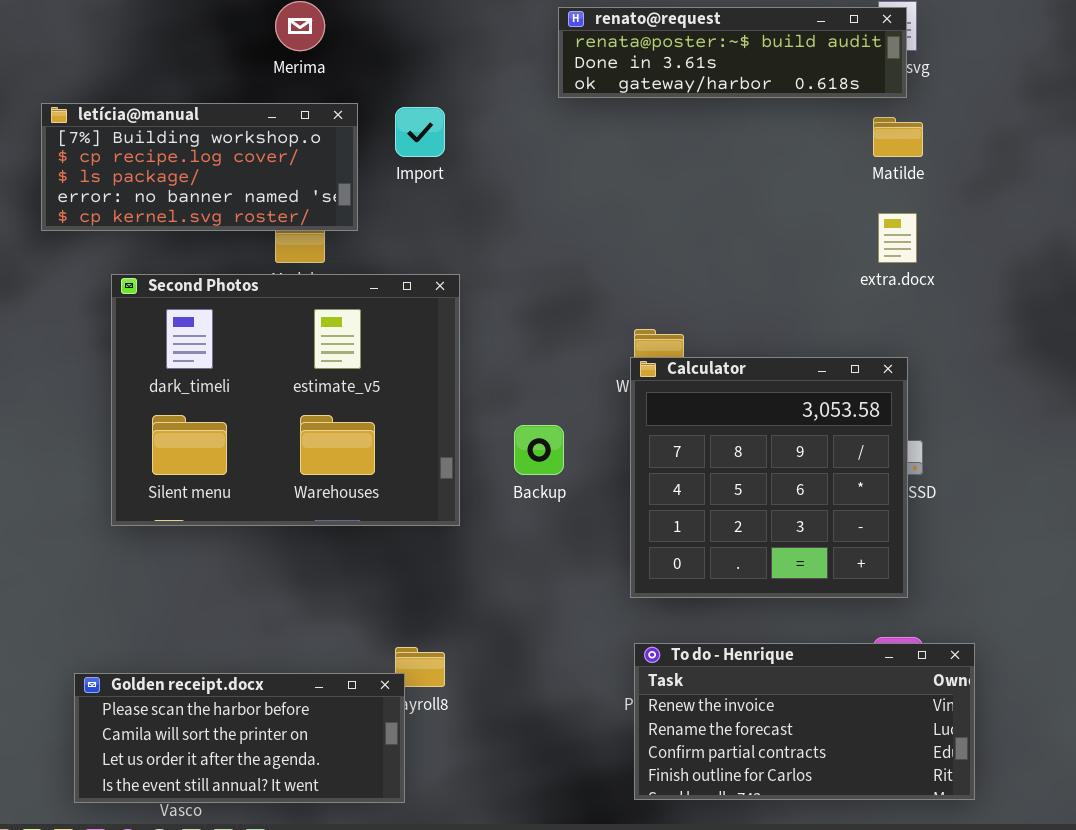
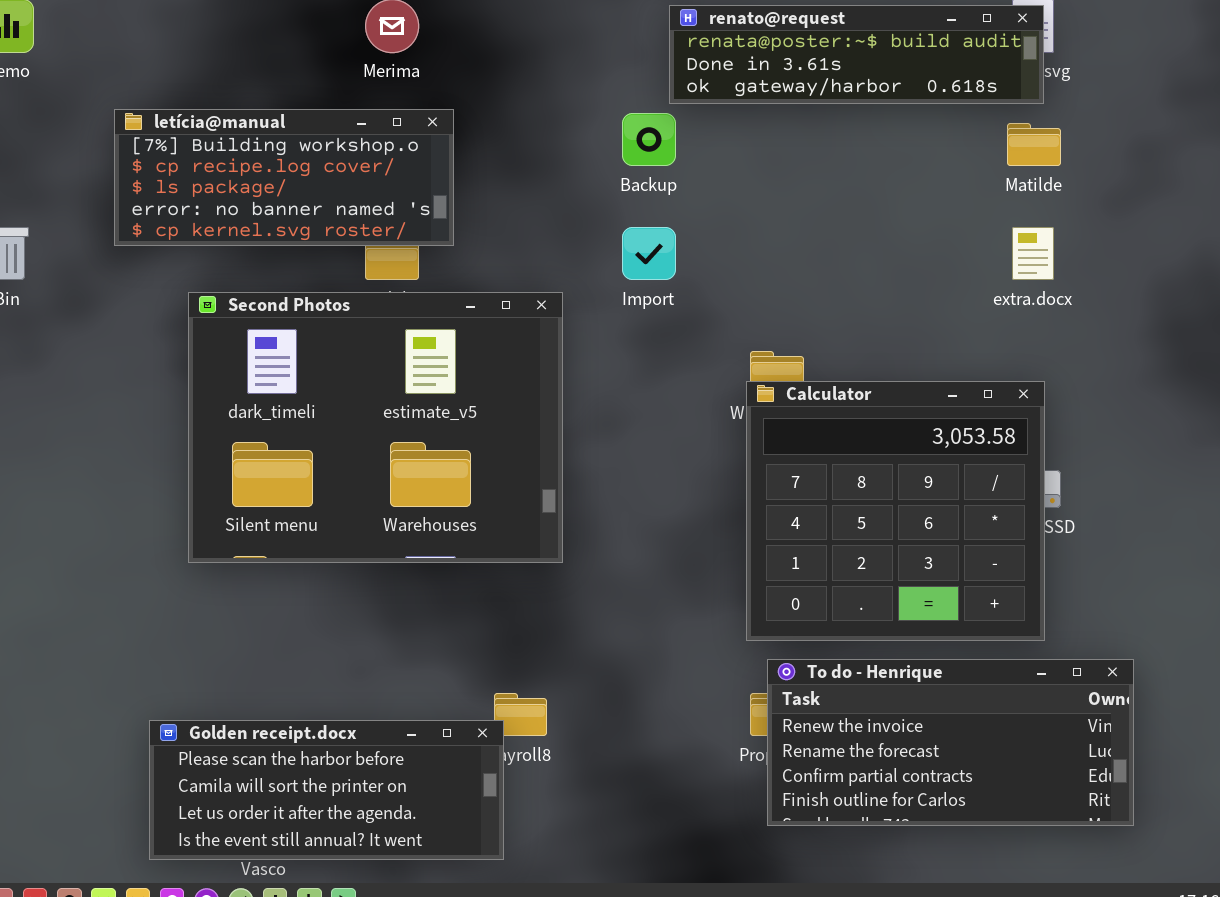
Import: [395,107,445,157] -> [622,227,676,280], moved
Backup: [514,425,564,475] -> [622,113,676,166], moved
To do - Henrique: [634,643,975,800] -> [767,659,1134,826], moved

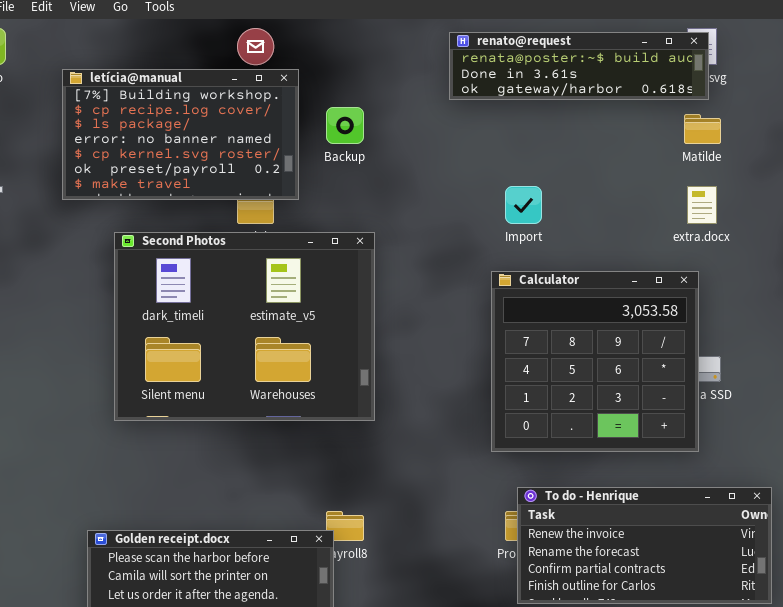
letícia@manual: [114,109,454,246] -> [62,69,299,200], resized
Backup: [622,113,676,166] -> [326,107,364,144], moved
Import: [622,227,676,280] -> [505,186,542,224], moved
Calculator: [746,381,1045,641] -> [491,271,699,452], moved

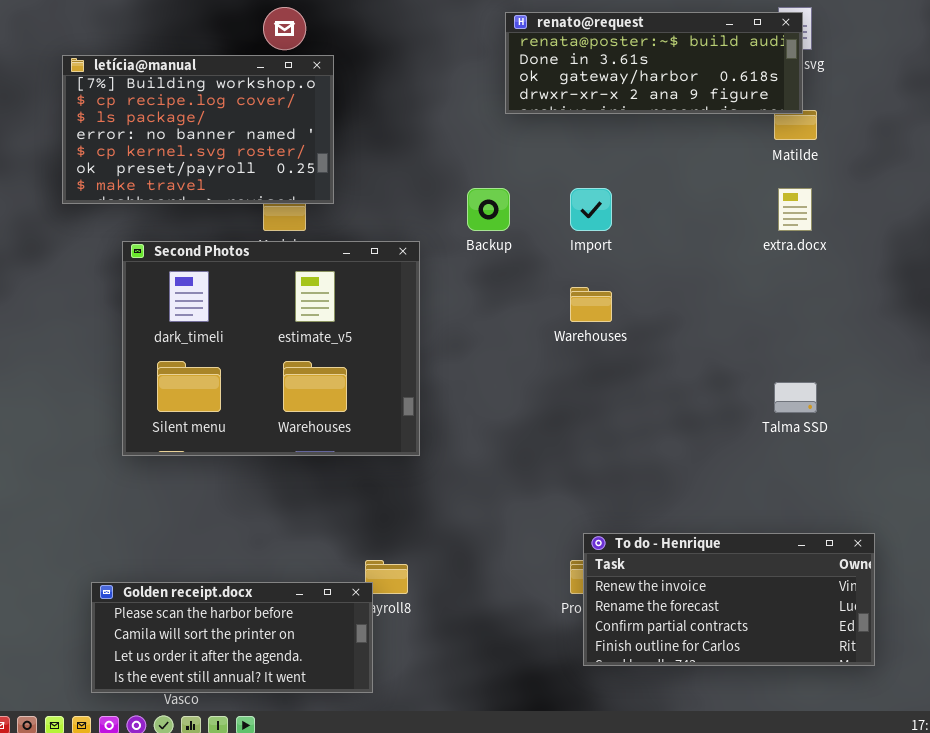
renato@request: [449,32,709,100] -> [505,12,803,114], resized
Backup: [326,107,364,144] -> [467,188,510,231], moved
Calculator: [491,271,699,452] -> none, closed

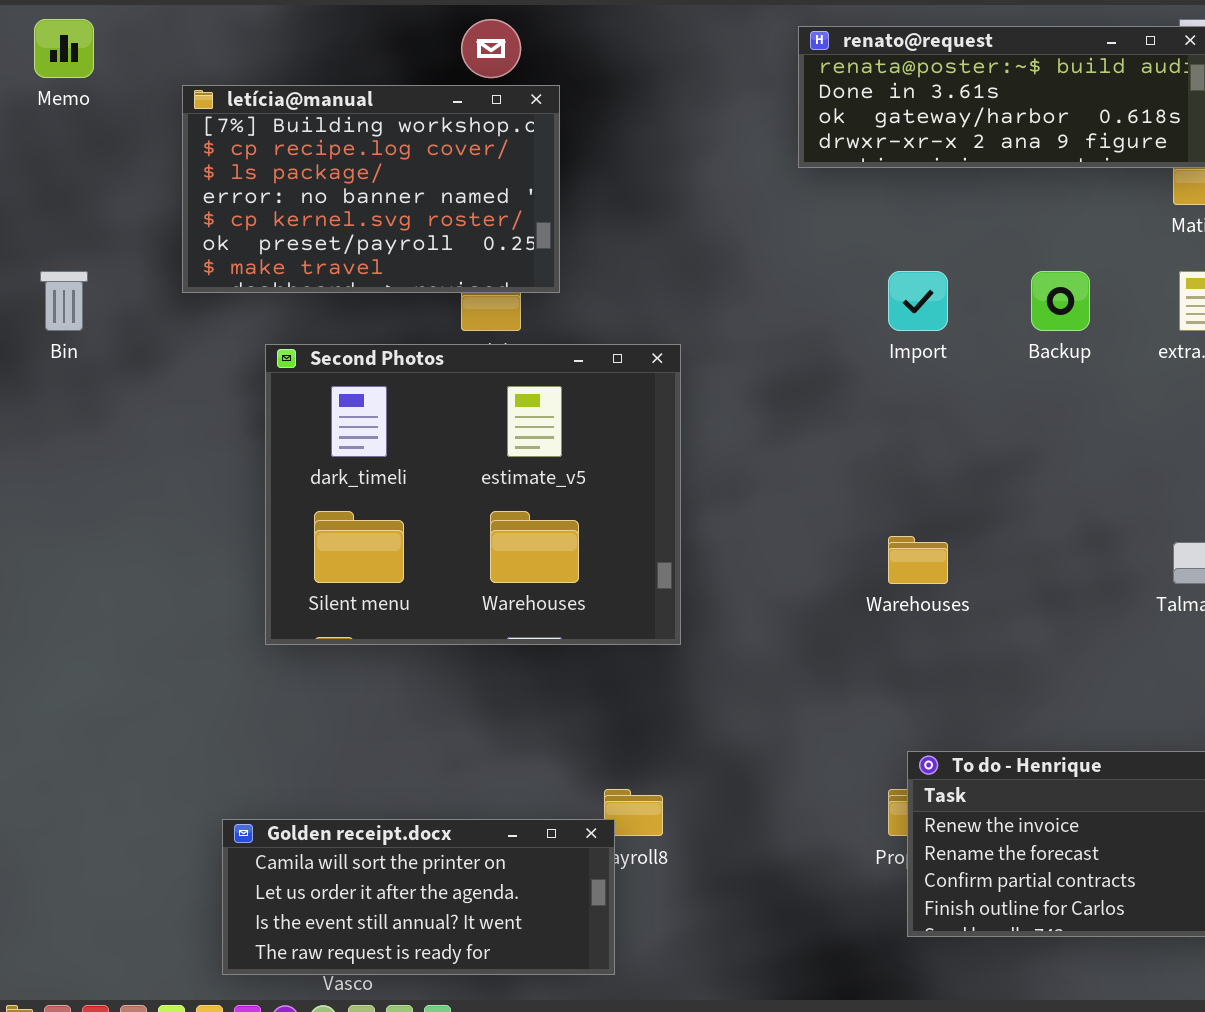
Backup: [467,188,510,231] -> [1031,271,1090,331], moved
Warehouses: [570,287,612,322] -> [888,536,948,584], moved
Golden receipt.docx: [91,582,373,693] -> [222,819,615,975], scrolled down 1 row

